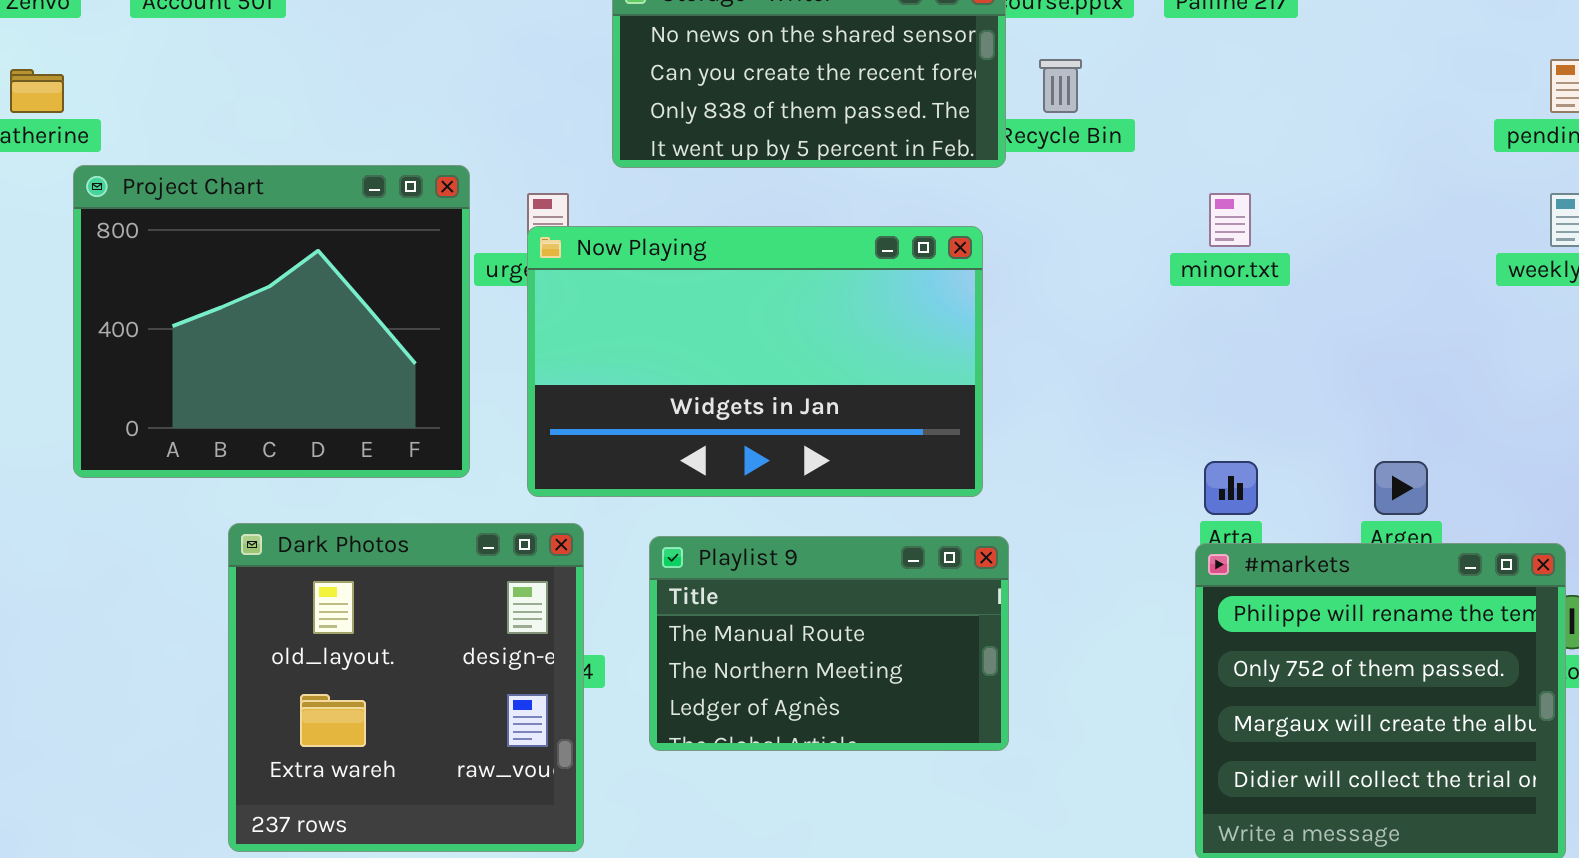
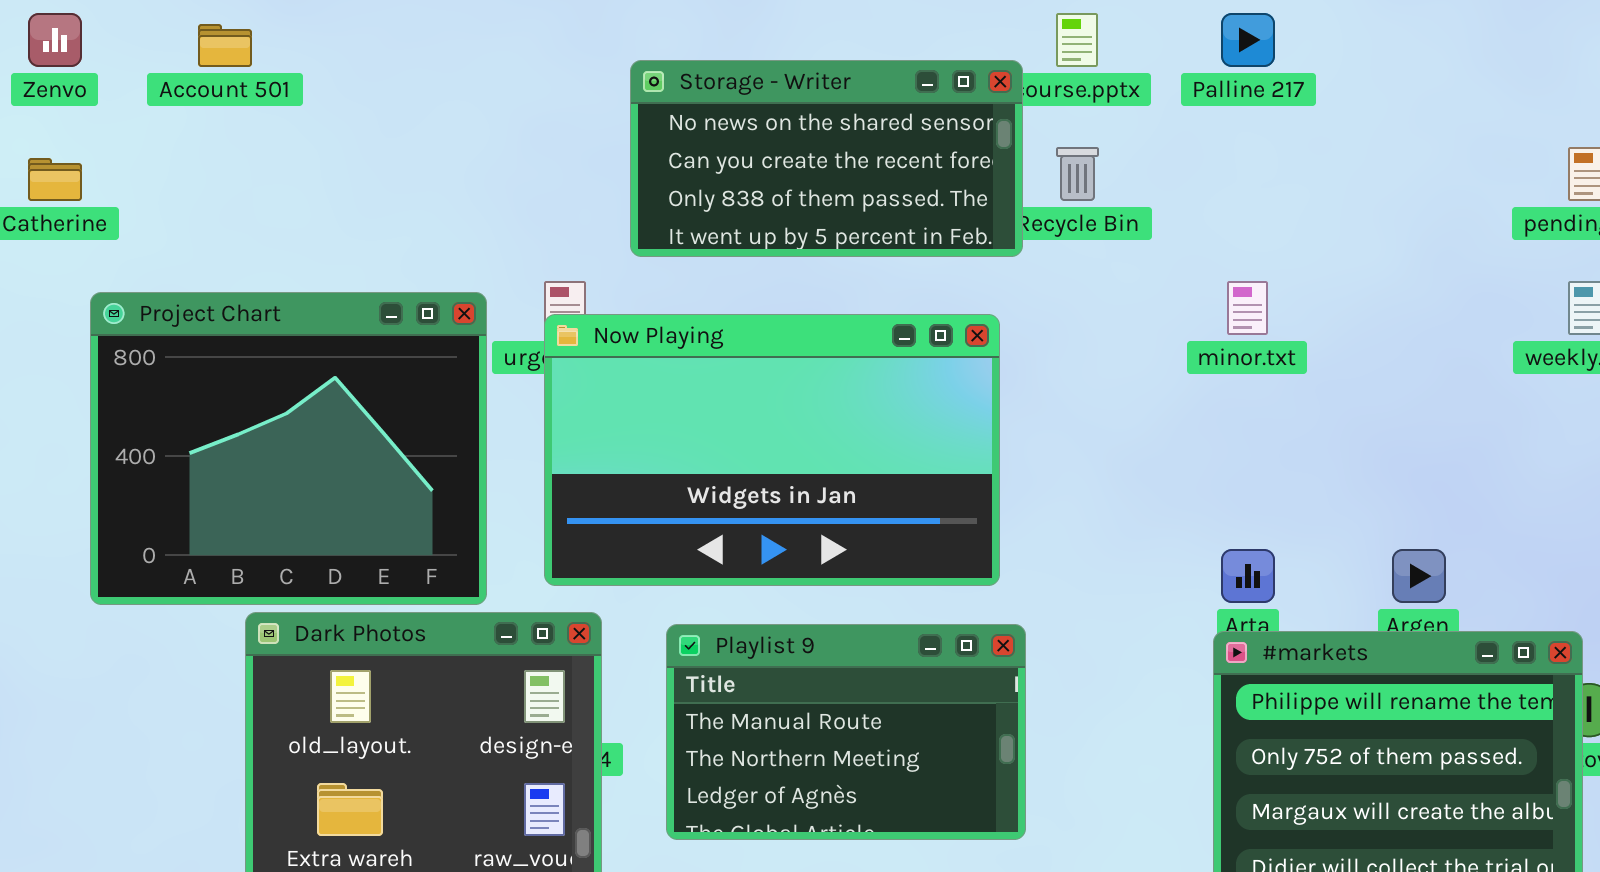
Project Chart: [73,165,470,478] -> [90,292,487,605], moved

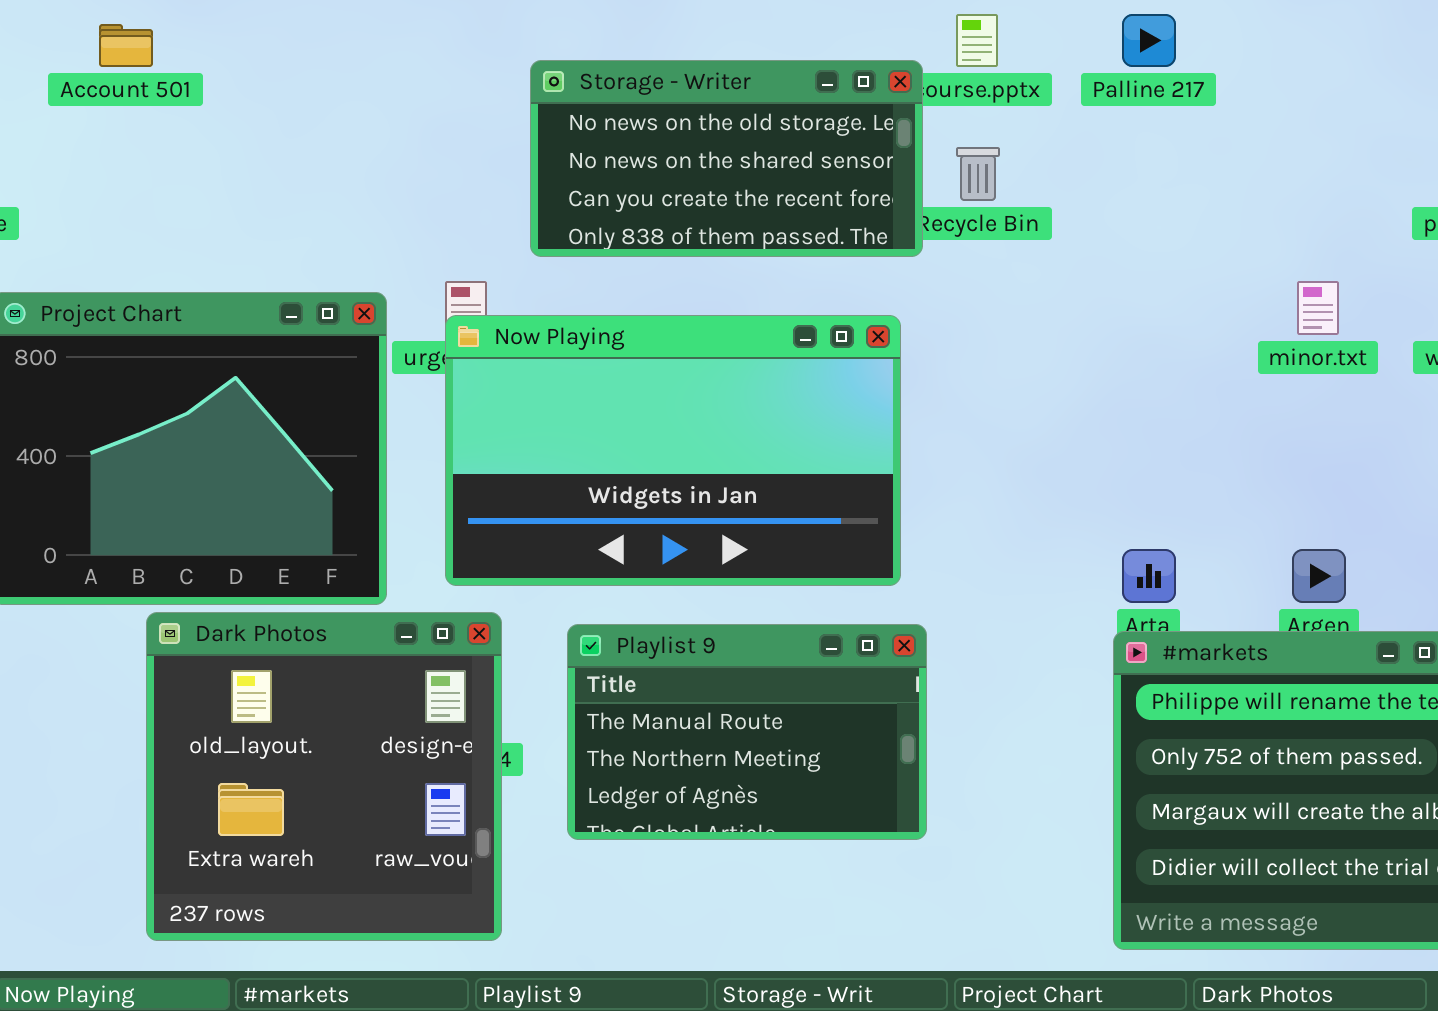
Storage - Writer: [630,60,1023,257] -> [530,60,923,257], scrolled up 1 row
minor.txt: [1227,281,1268,335] -> [1297,281,1339,335], moved

